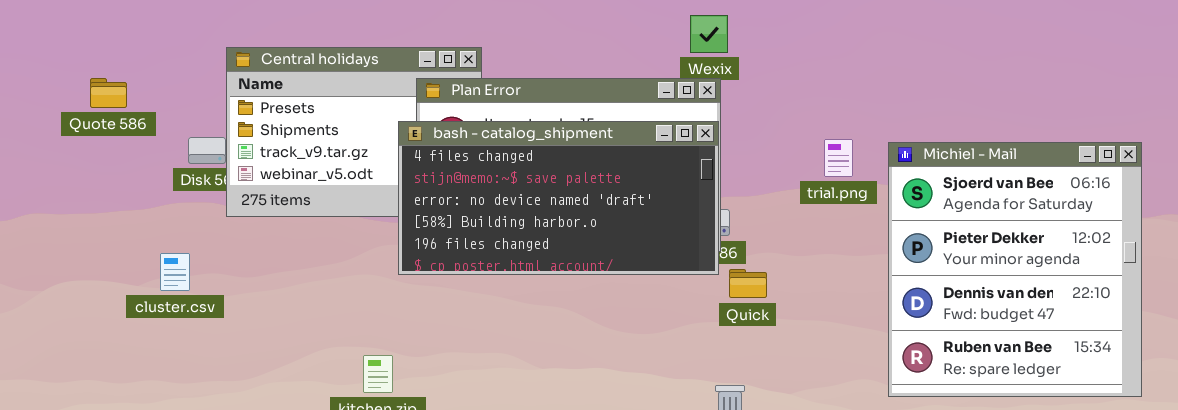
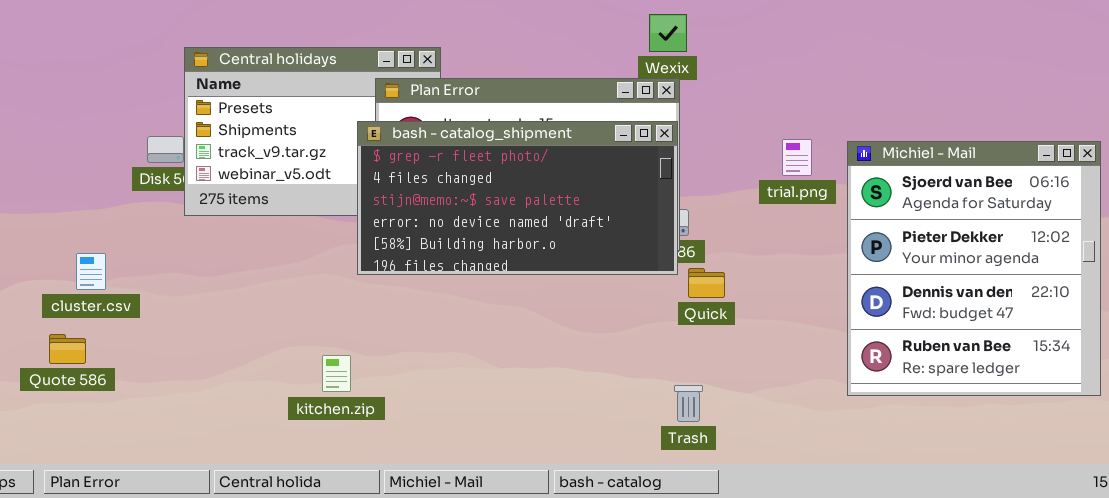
Quote 586: [90,78,127,108] -> [49,334,86,364], moved
bash - catalog_shipment: [398,121,719,275] -> [357,121,678,275], scrolled up 1 row
cluster.csv: [160,253,190,291] -> [76,253,106,290], moved

